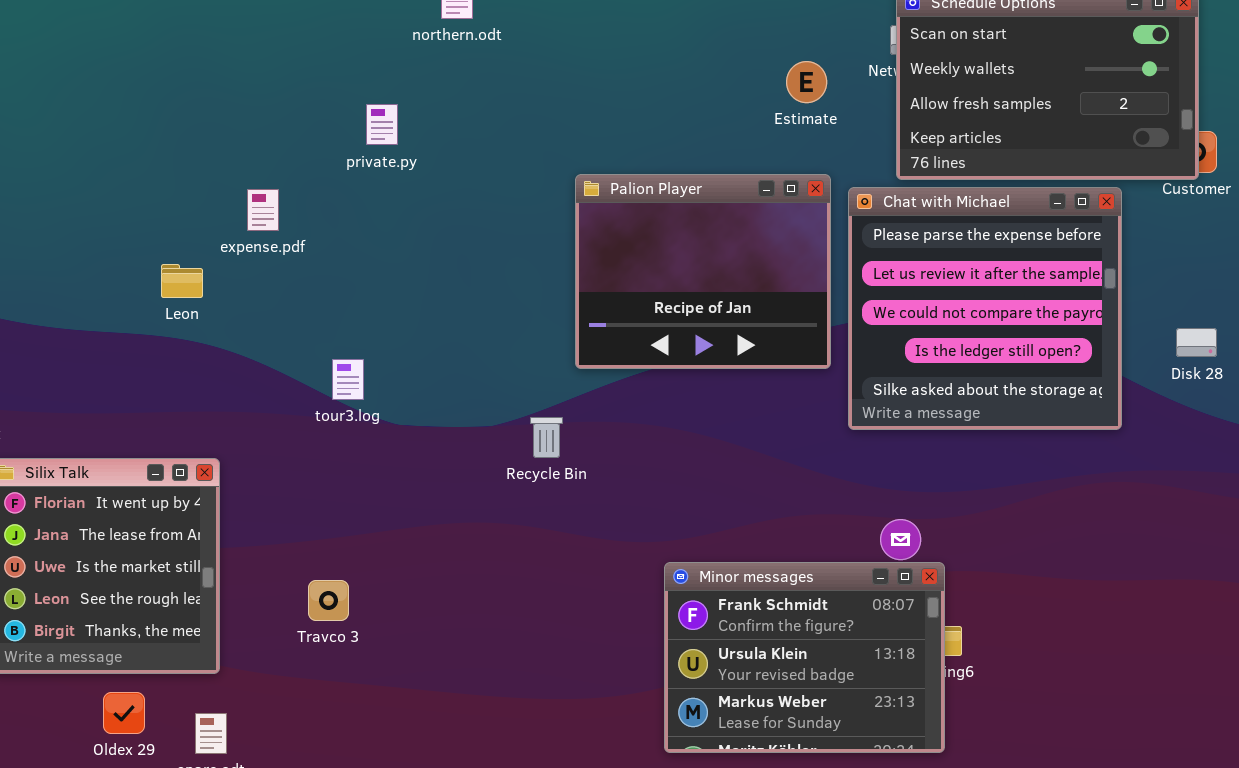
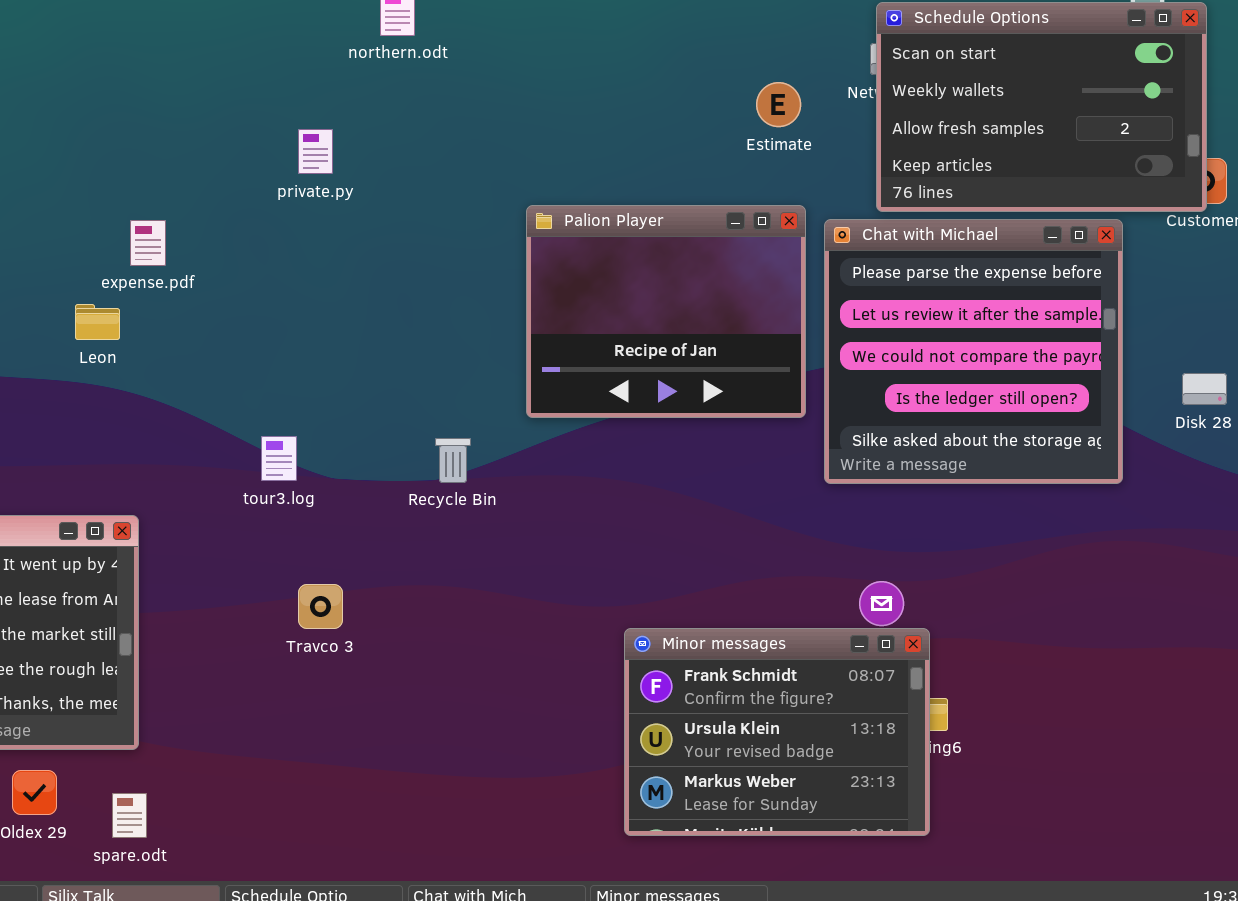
expense.pdf: [247,189,279,231] -> [130,220,166,266], moved
tour3.log: [332,359,364,400] -> [261,436,297,481], moved
Recycle Bin: [530,417,563,458] -> [435,438,471,483], moved
Travco 3: [308,580,349,621] -> [298,584,343,629], moved

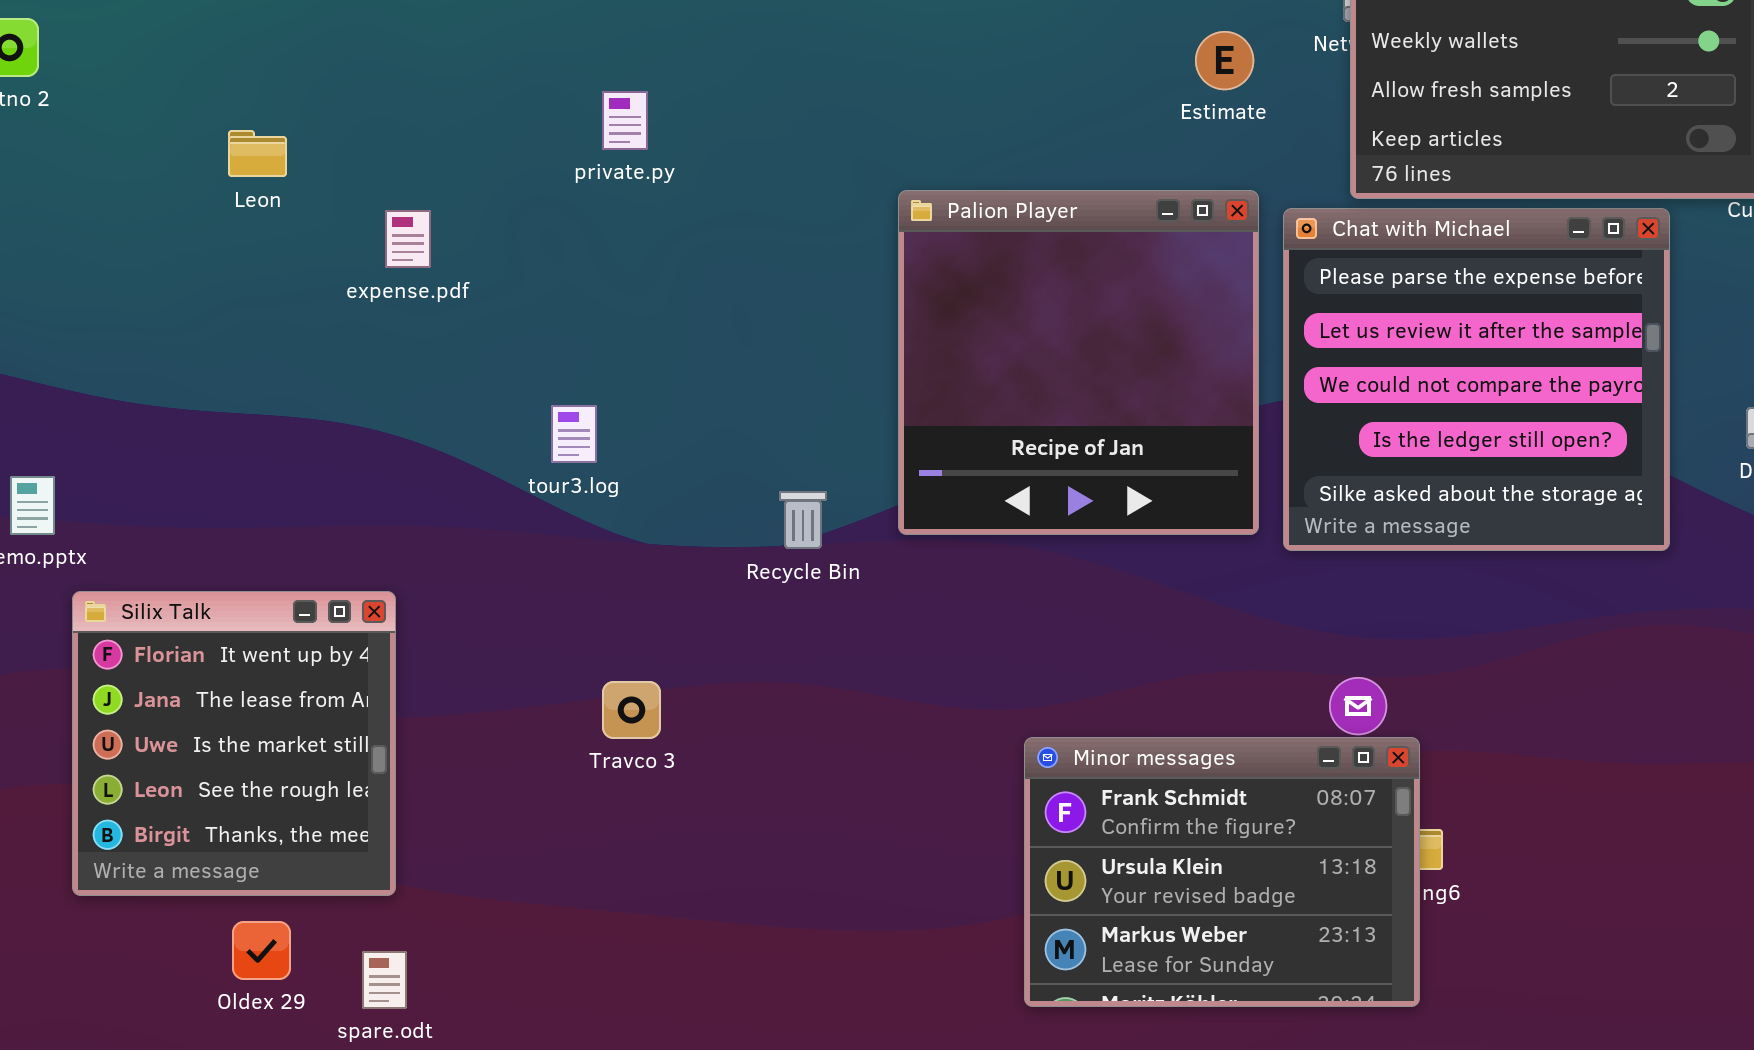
Palion Player: [526,205,806,418] -> [898,190,1259,535], resized
Leon: [75,304,120,340] -> [228,130,287,177], moved
tour3.log: [261,436,297,481] -> [551,405,597,463], moved

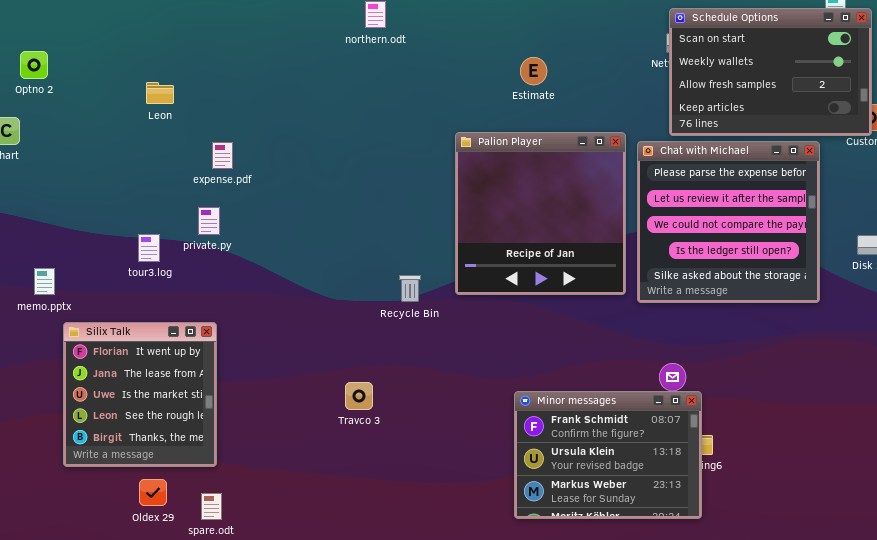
Estimate: [1195,31,1254,90] -> [520,57,547,85], moved
private.py: [602,91,648,150] -> [198,207,220,235], moved
Leon: [228,130,287,177] -> [146,82,174,104], moved
tour3.log: [551,405,597,463] -> [138,234,160,262], moved
Travco 3: [602,681,661,739] -> [345,382,373,410], moved

